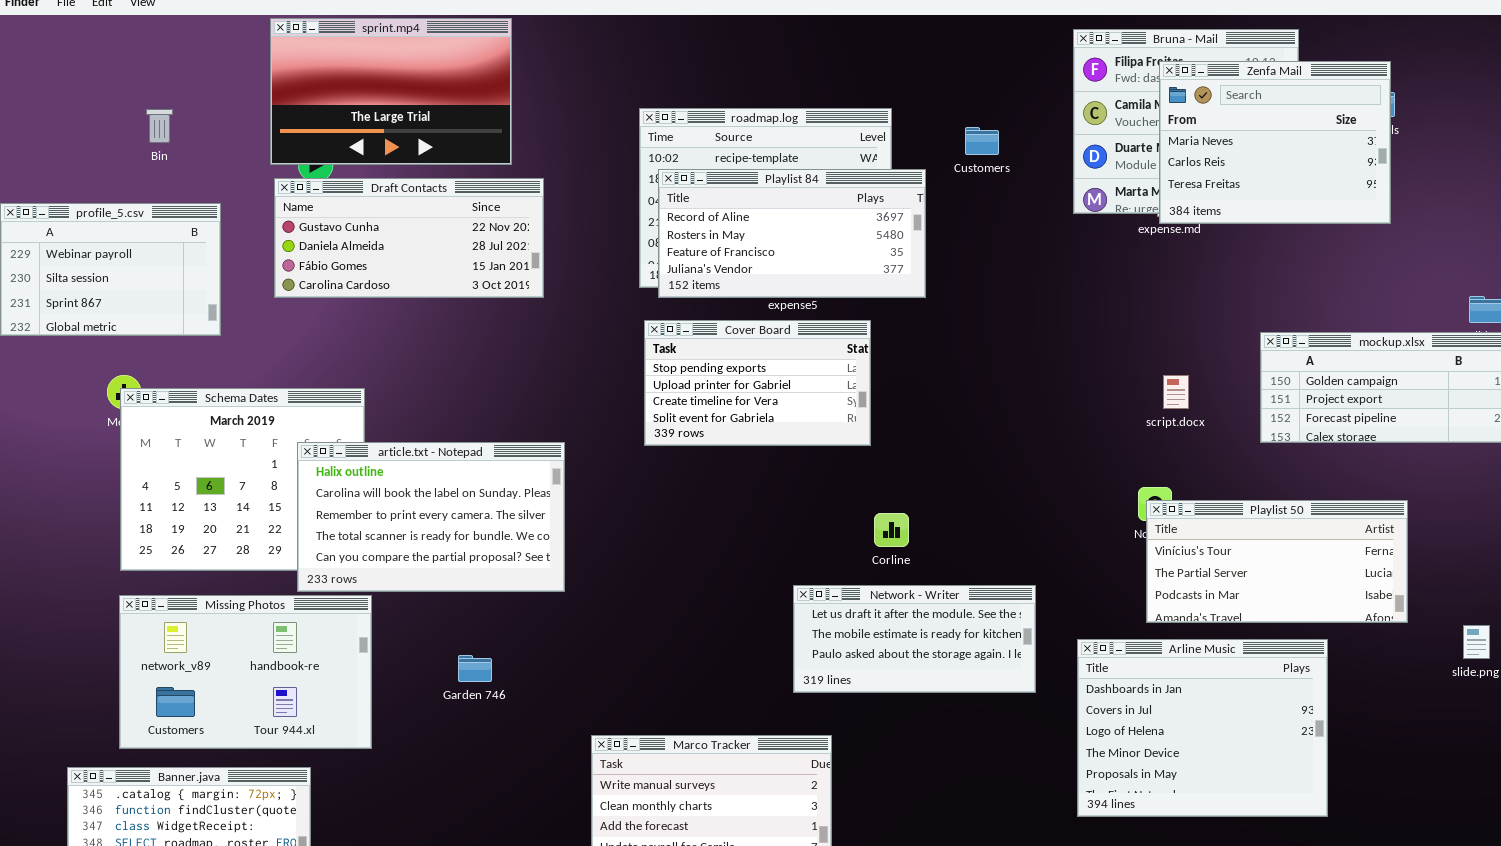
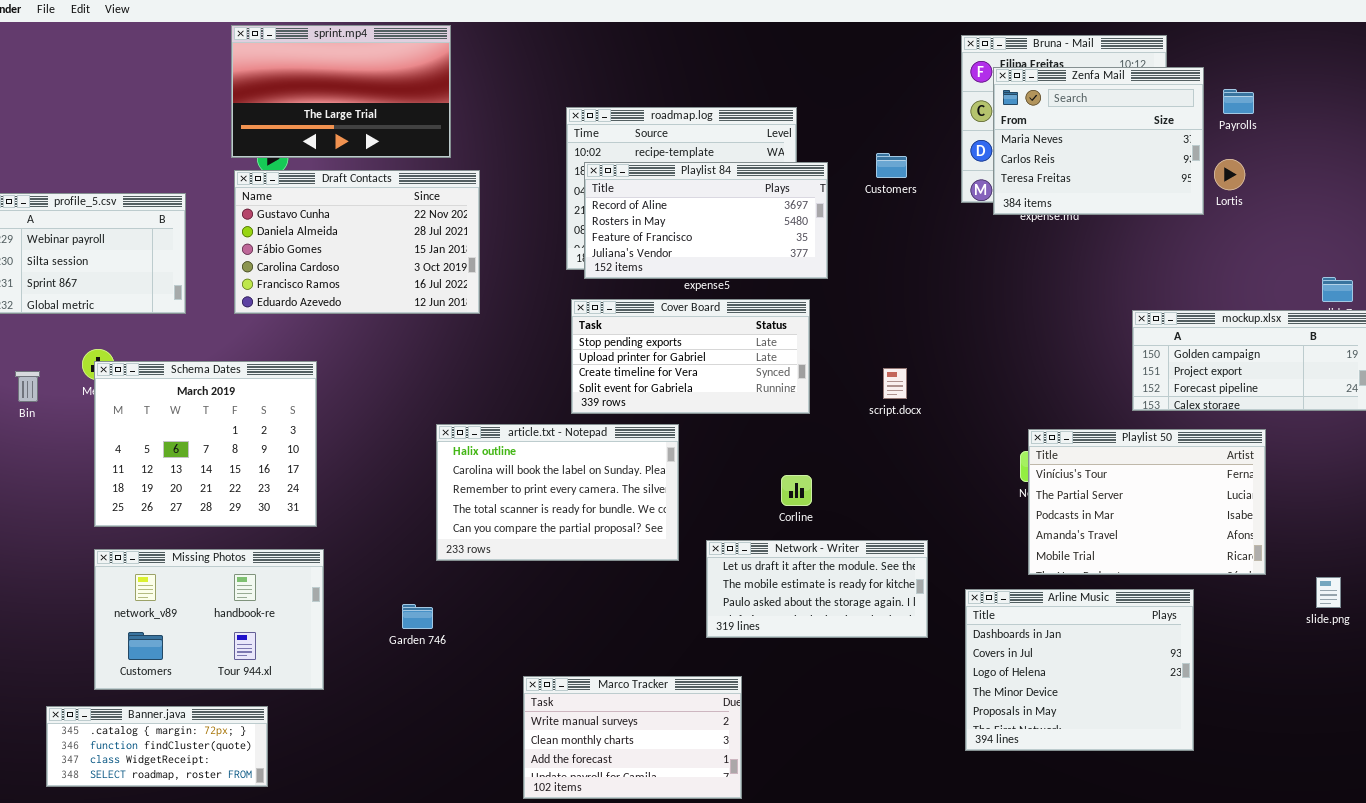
Zenfa Mail: [1159,61,1391,224] -> [993,67,1204,215], moved
Bin: [146,109,173,143] -> [15,371,40,402], moved
Customers: [965,127,999,155] -> [876,153,907,178], moved
Draft Contacts: [274,178,544,298] -> [234,170,480,314], resized
Cover Board: [644,320,871,446] -> [571,299,810,414], resized
script.docx: [1163,375,1189,409] -> [883,368,907,399], moved
article.txt - Notepad: [297,442,565,592] -> [436,424,679,561], moved
Playlist 50: [1146,500,1408,623] -> [1028,429,1266,575], resized

